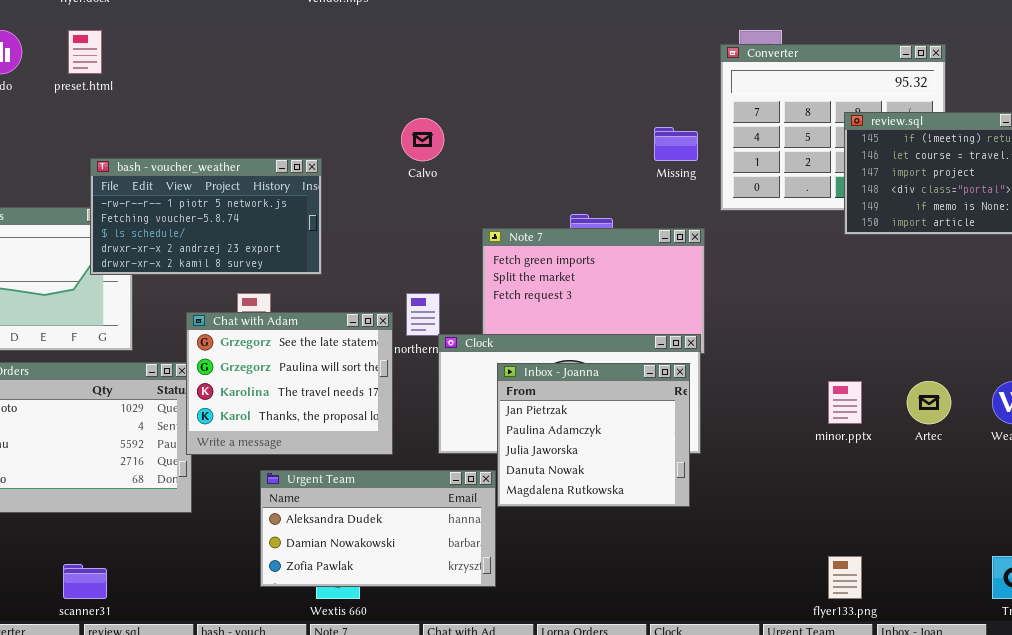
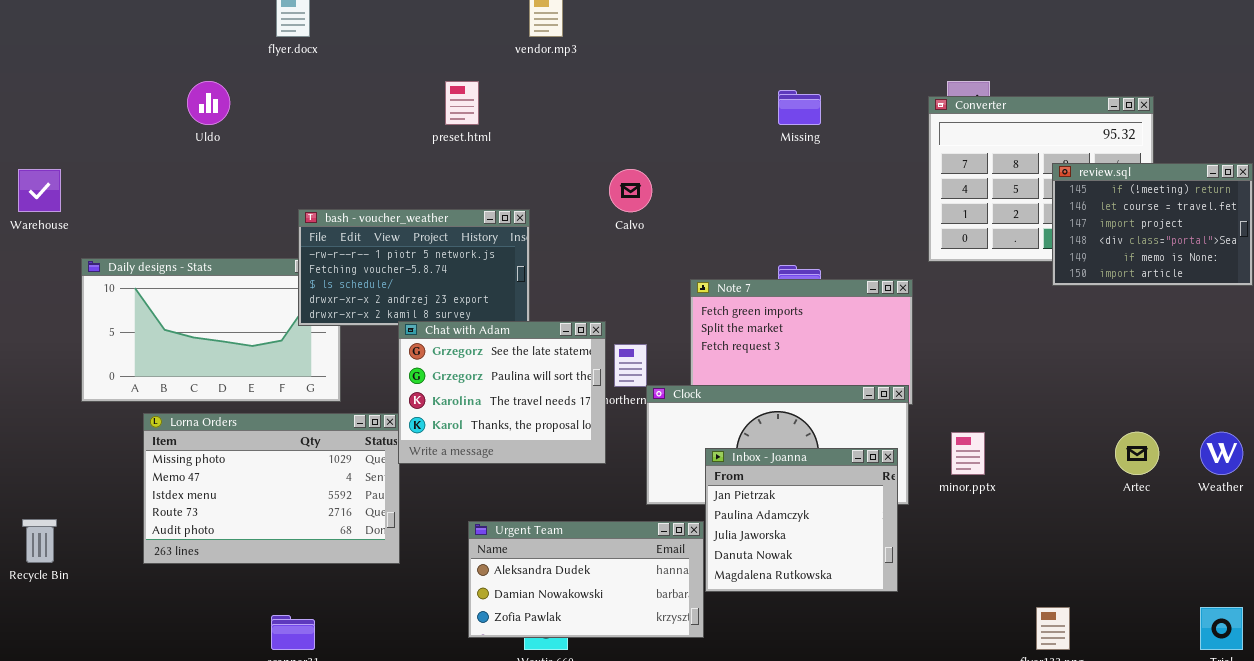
preset.html: [68,30,102,74] -> [445,81,479,125], moved
Missing: [654,127,698,161] -> [778,90,821,125], moved
Chat with Adam: [186,312,393,455] -> [398,321,606,464], moved
Inbox - Joanna: [497,363,690,507] -> [705,448,898,592], moved
minor.pptx: [828,381,862,424] -> [951,432,985,475], moved

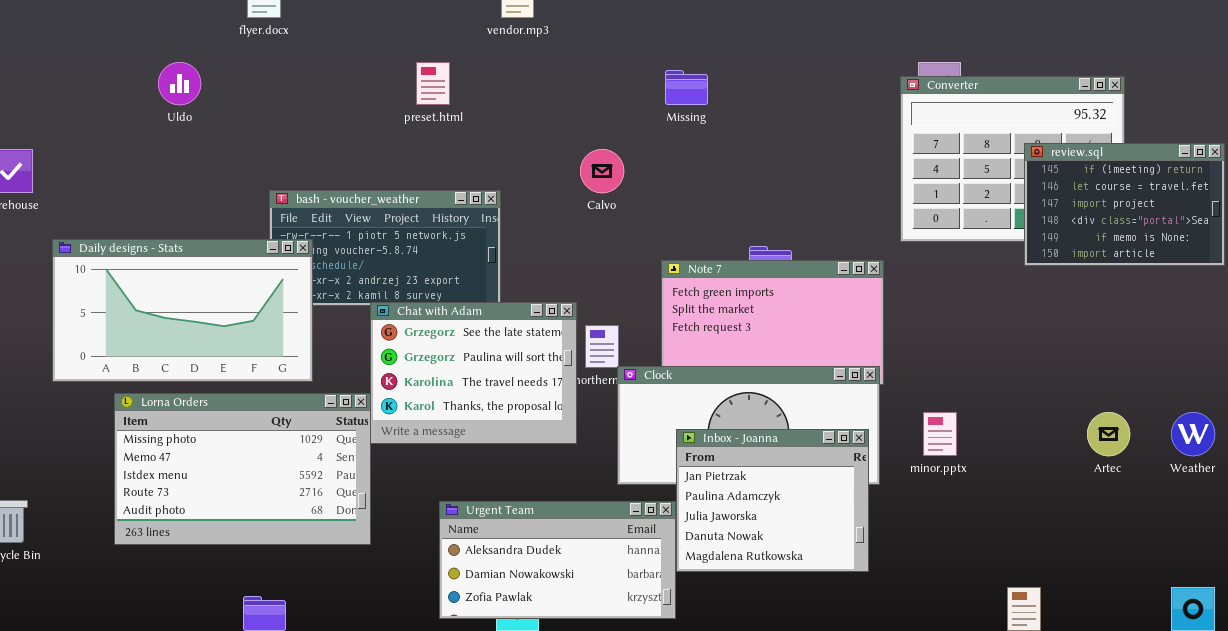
Missing: [778,90,821,125] -> [665,70,708,105], moved
Daily designs - Stats: [81,258,341,402] -> [52,239,313,382], raised

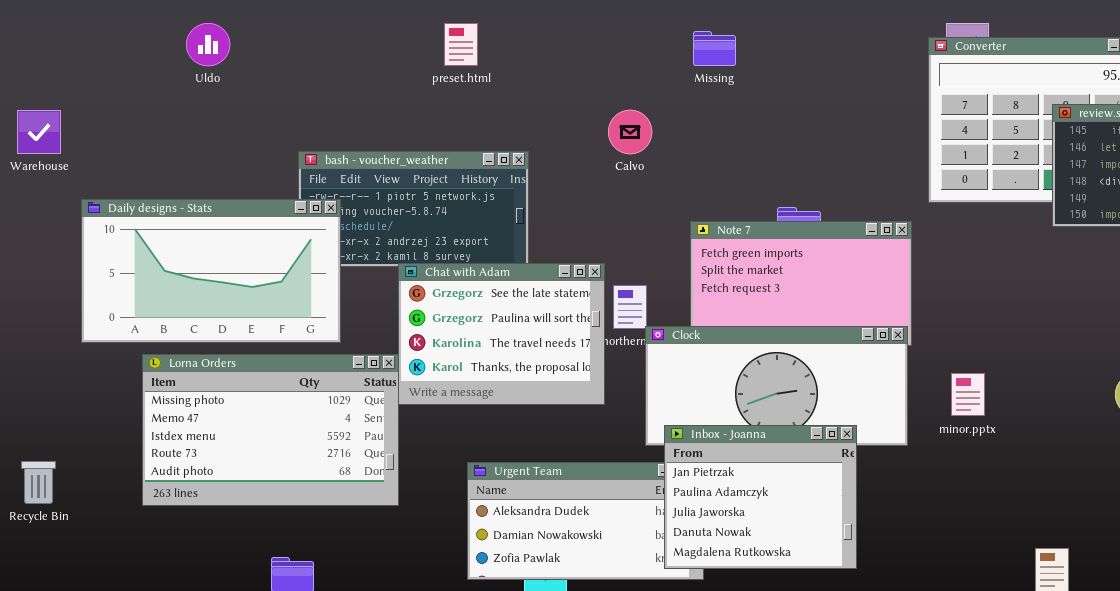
Inbox - Joanna: [676,429,869,572] -> [664,425,857,569], moved

